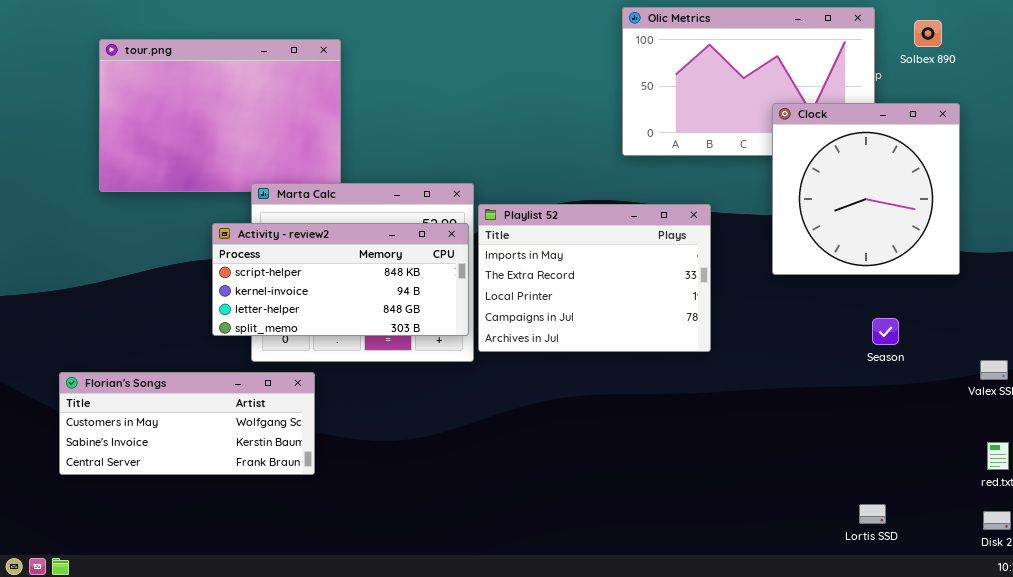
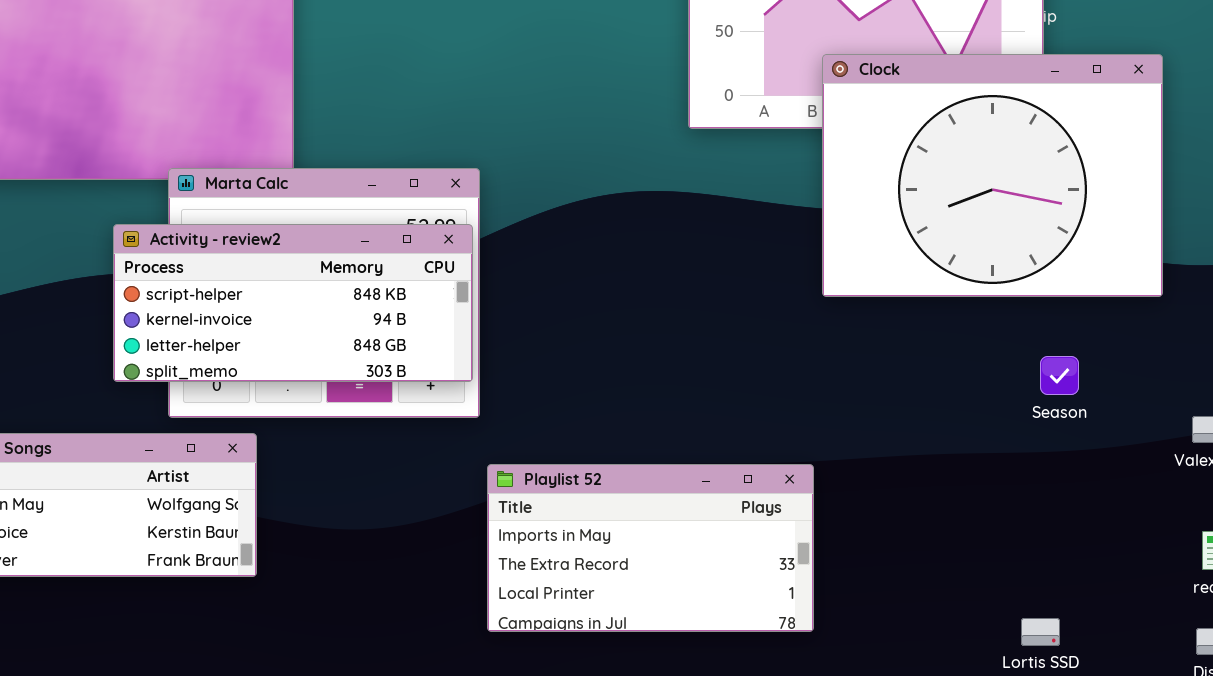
Clock: [772,103,960,275] -> [822,54,1163,297], resized
Playlist 52: [478,204,711,352] -> [487,464,814,632], moved, resized

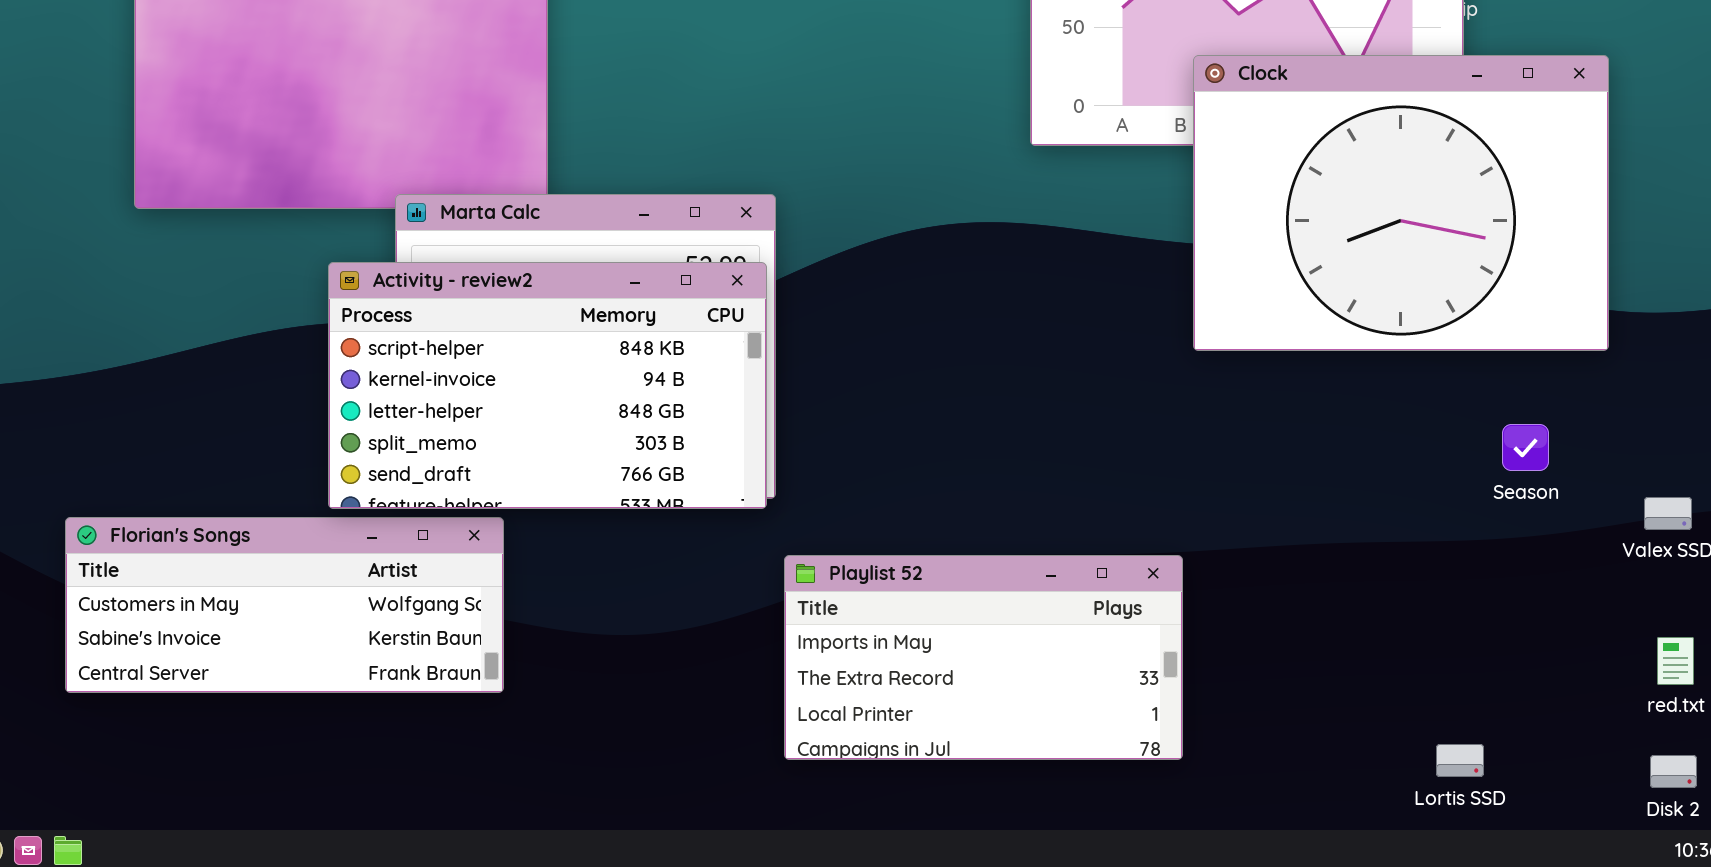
Activity - review2: [113,224,473,382] -> [328,262,767,509], resized
Season: [1040,356,1079,395] -> [1502,424,1549,471], moved

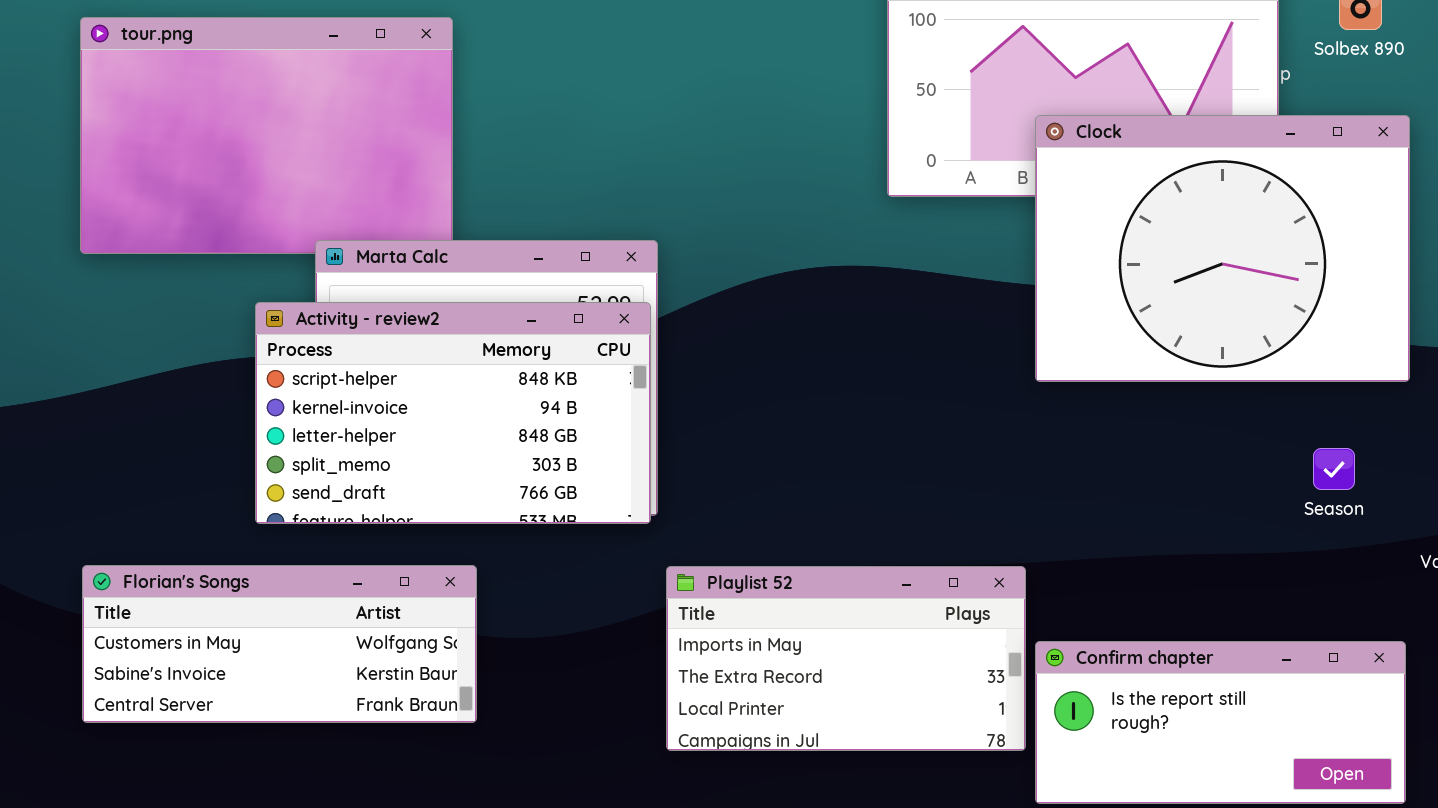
Florian's Songs: [65,517,504,693] -> [82,565,477,723], moved
Confirm chapter: none -> [1035,641,1406,804], opened

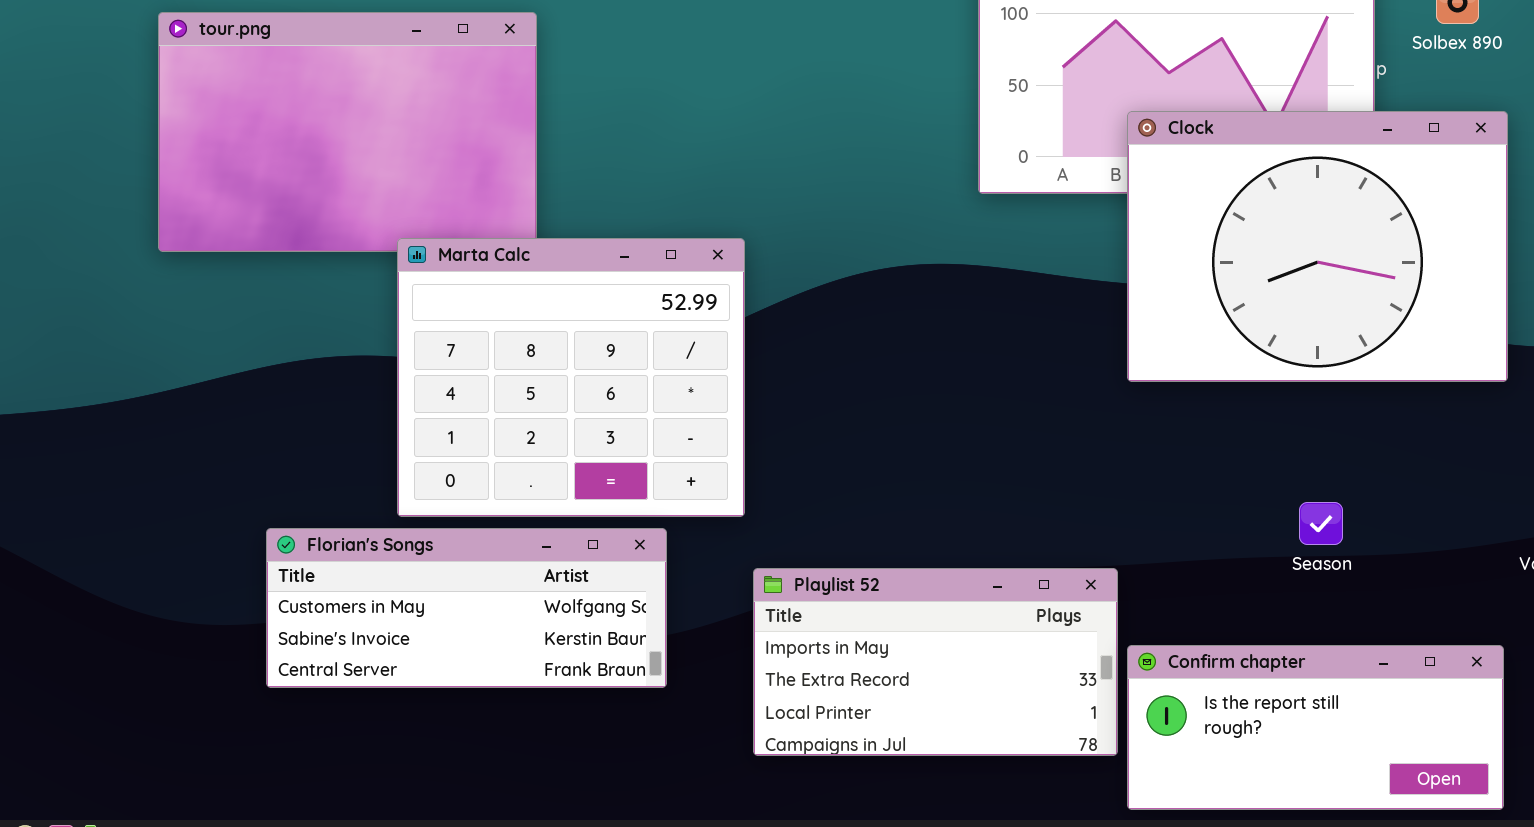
Activity - review2: [255,302,651,524] -> none, closed
Season: [1313,448,1355,490] -> [1299,502,1343,545], moved
Florian's Songs: [82,565,477,723] -> [266,528,667,688], moved

